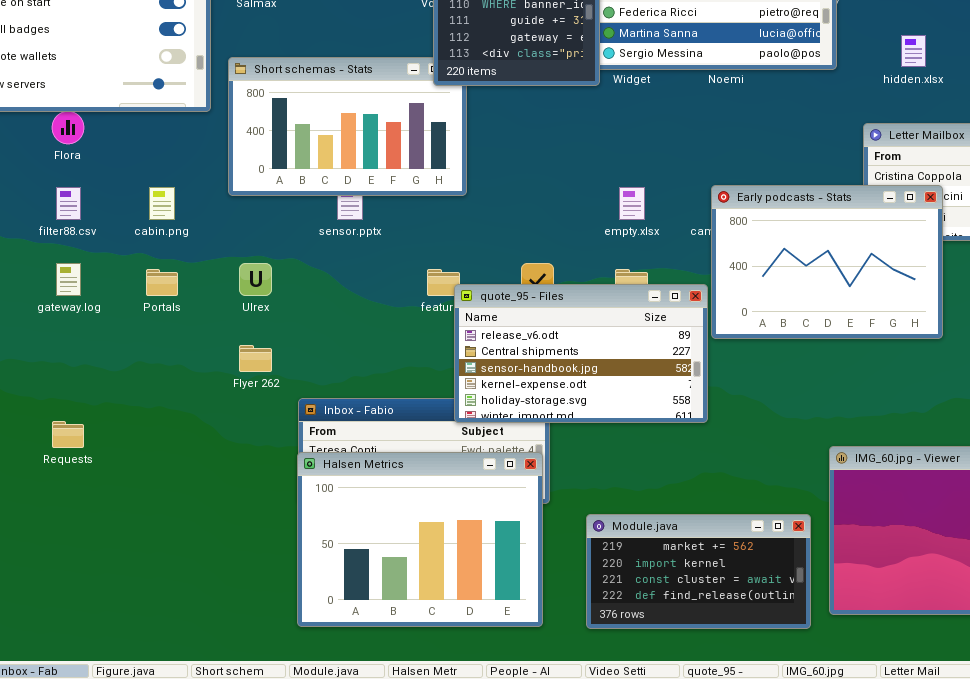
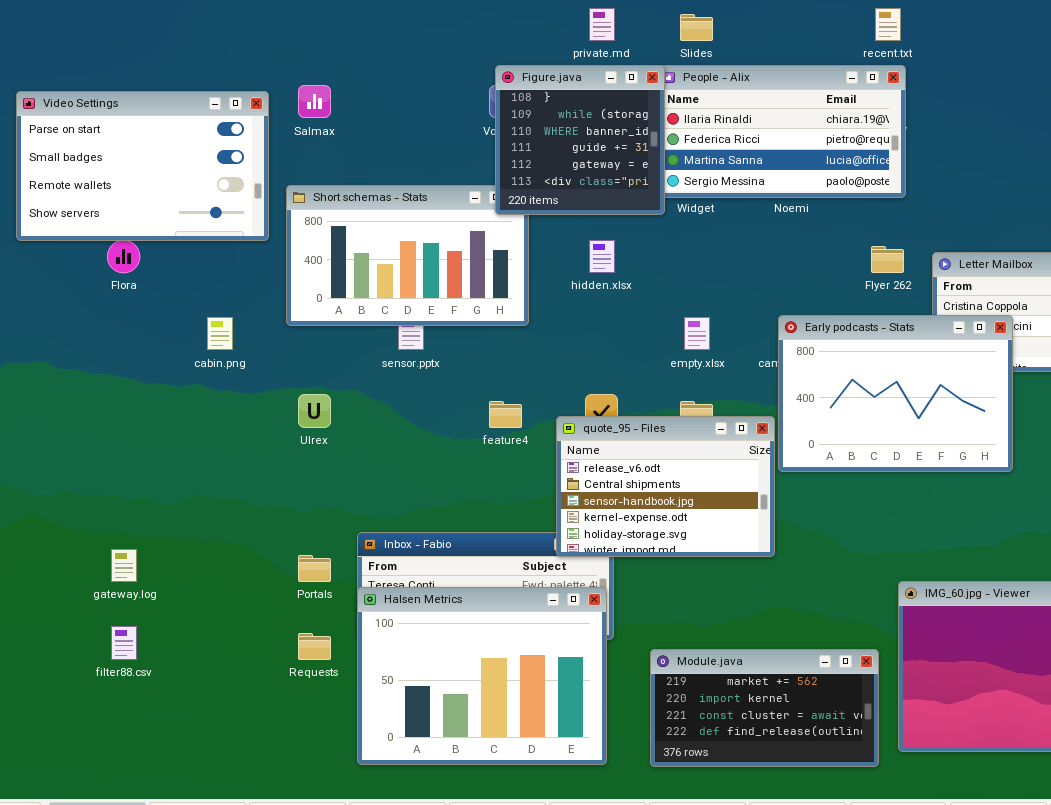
hidden.xlsx: [901,35,926,67] -> [589,240,615,273], moved
filter88.csv: [56,187,81,220] -> [111,626,137,660], moved
gateway.log: [56,263,81,296] -> [111,549,137,582], moved
Portals: [146,269,178,296] -> [298,555,331,582], moved
quote_95 - Files: [454,284,708,423] -> [556,416,775,557], resized
Flyer 262: [239,345,272,372] -> [871,246,904,273], moved
Requests: [52,421,84,448] -> [298,633,331,660], moved

